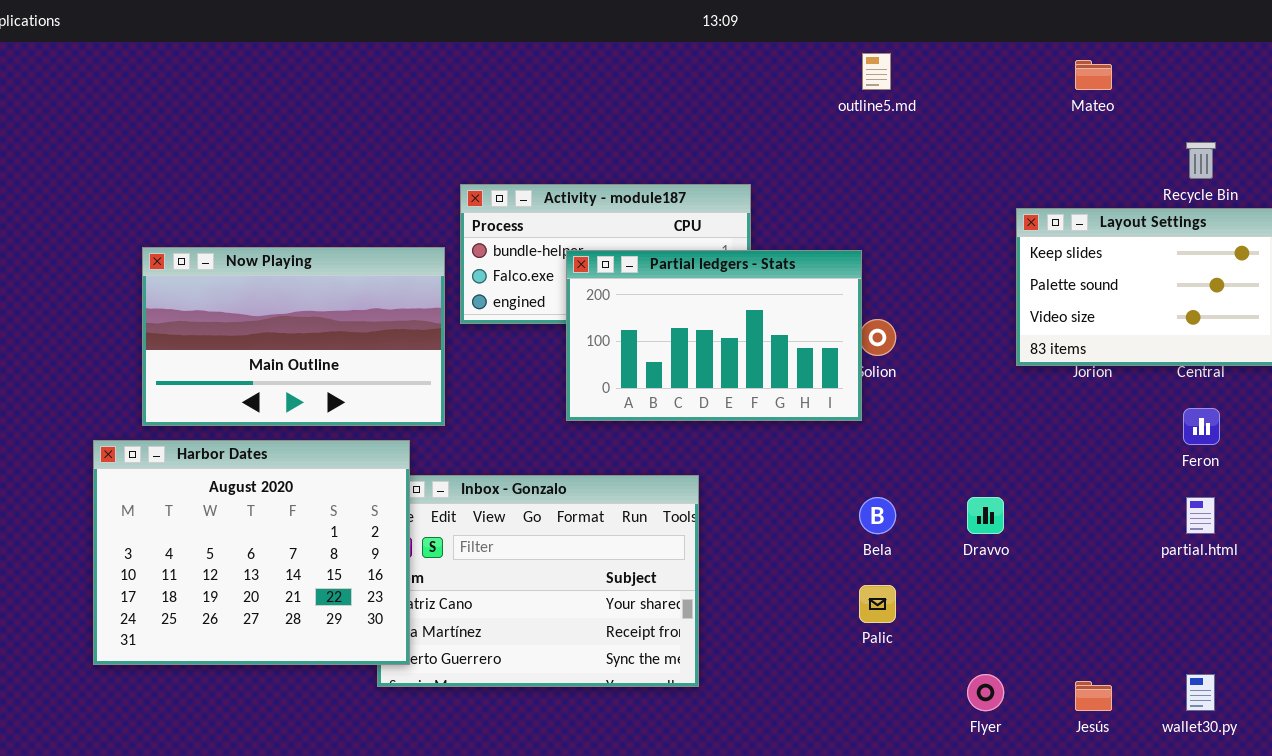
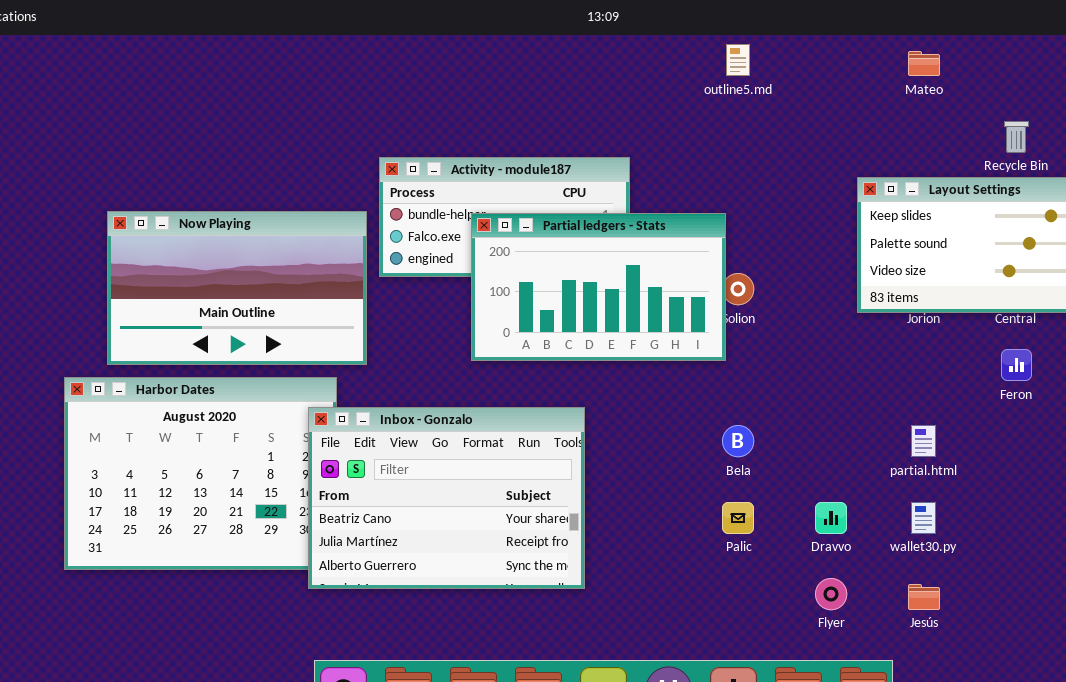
Inbox - Gonzalo: [377,475,699,687] -> [308,407,585,589], raised
Dravvo: [967,497,1004,534] -> [815,502,847,534], moved
partial.html: [1186,497,1215,534] -> [911,425,936,457], moved
wallet30.py: [1186,674,1215,711] -> [911,502,936,534], moved

